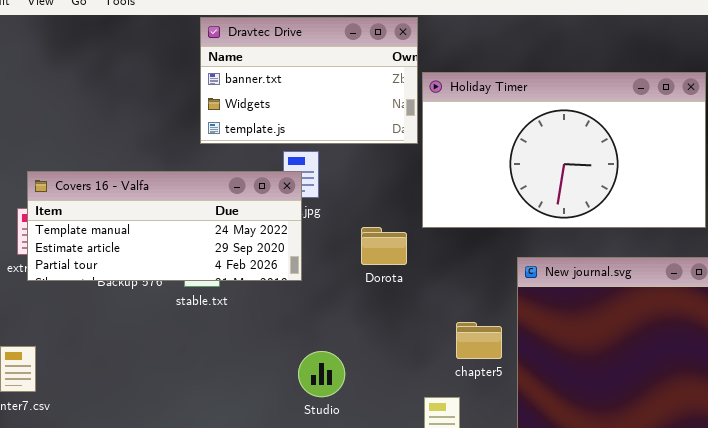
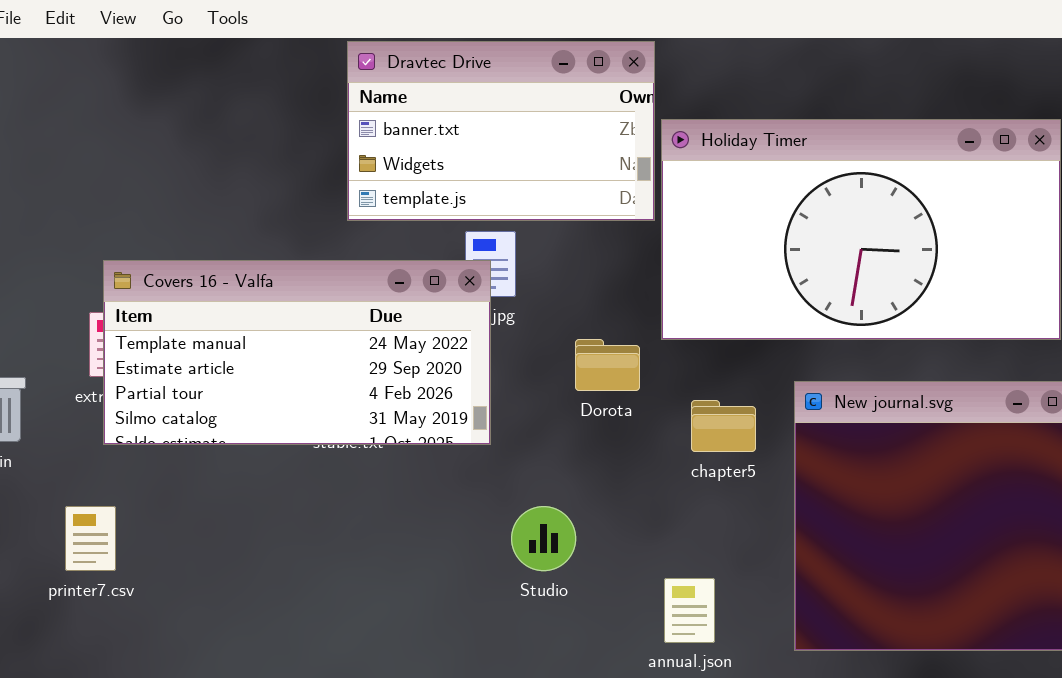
Covers 16 - Valfa: [27,171,302,281] -> [103,260,491,445], resized
chapter5: [456,322,502,359] -> [691,400,756,452], moved
Studio: [298,351,345,397] -> [511,506,576,571], moved

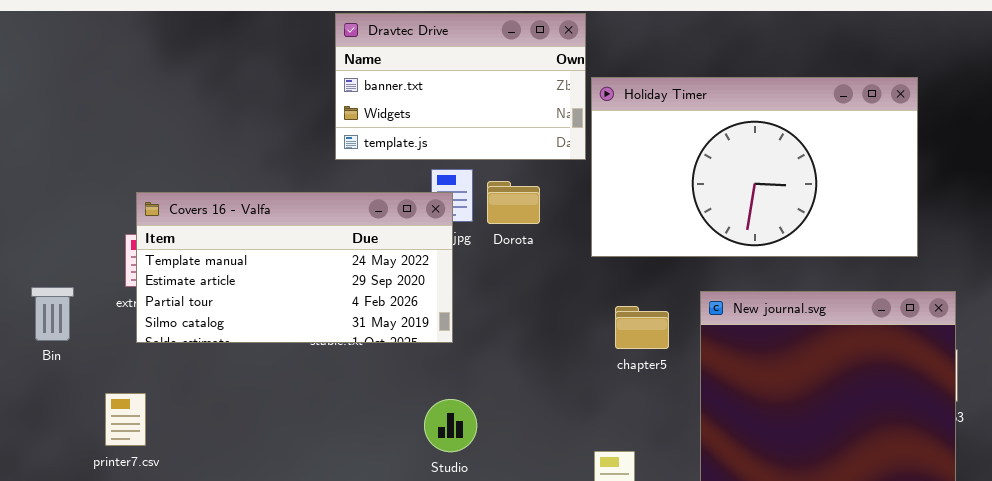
Dorota: [575,339,640,391] -> [487,181,540,224], moved
Studio: [511,506,576,571] -> [424,399,477,452], moved

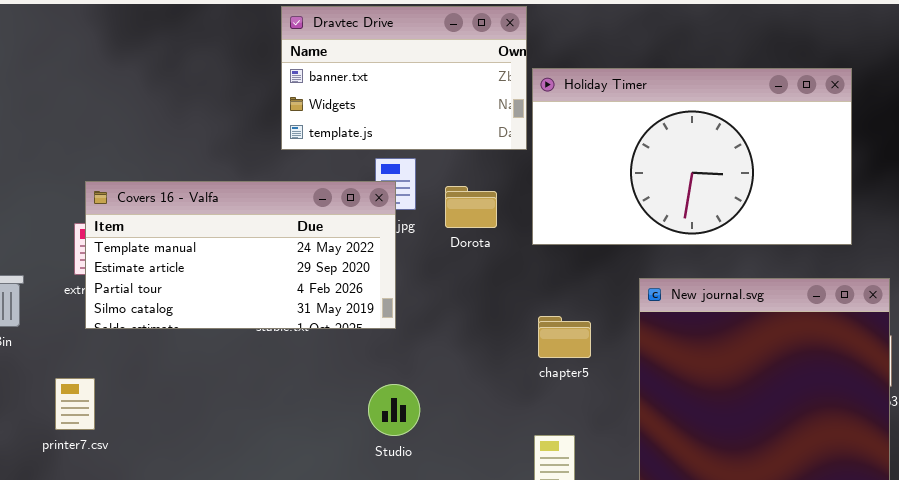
Dorota: [487,181,540,224] -> [445,186,497,228], moved
chapter5: [615,306,669,349] -> [538,316,591,358], moved

